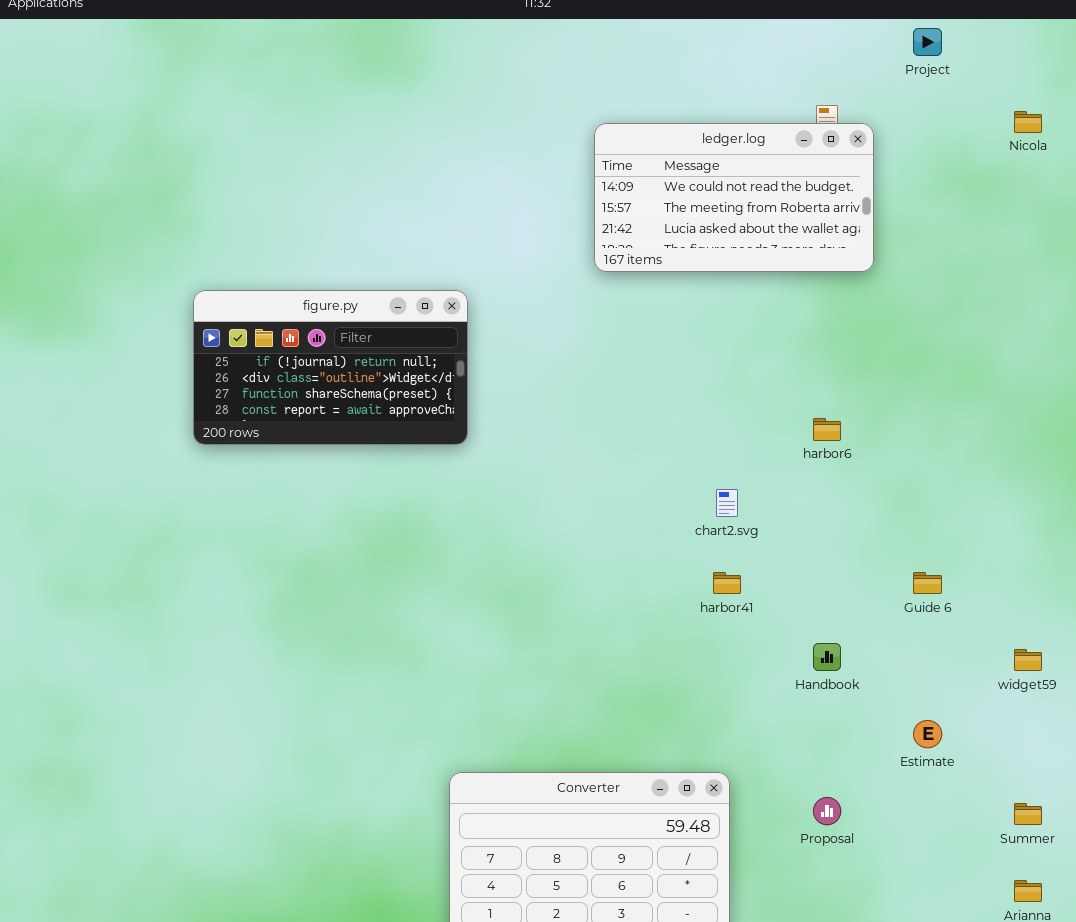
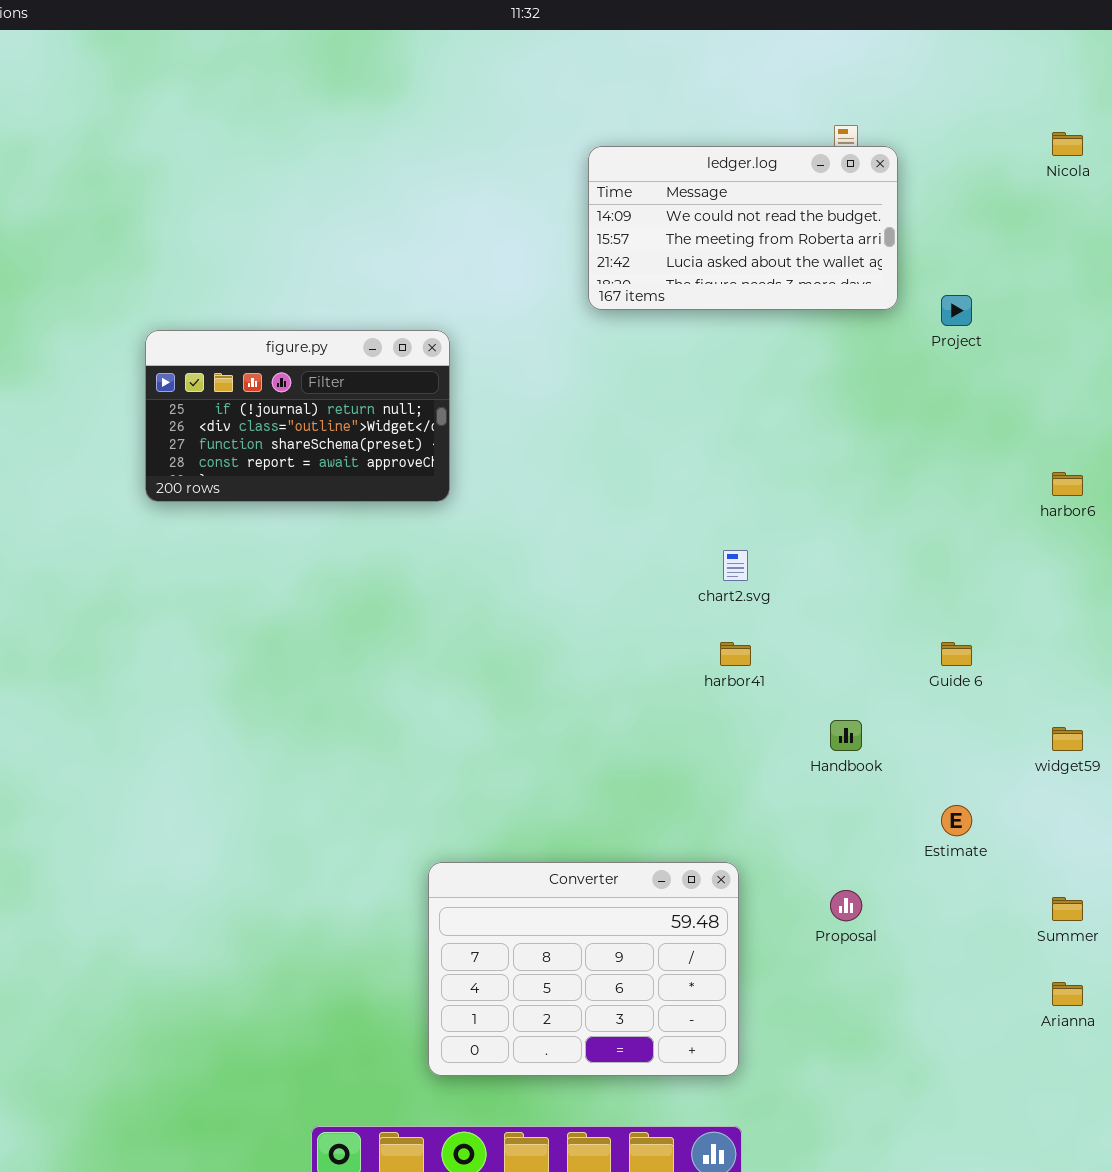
Project: [913,28,942,56] -> [941,295,972,326], moved
harbor6: [813,418,841,441] -> [1052,472,1083,496], moved

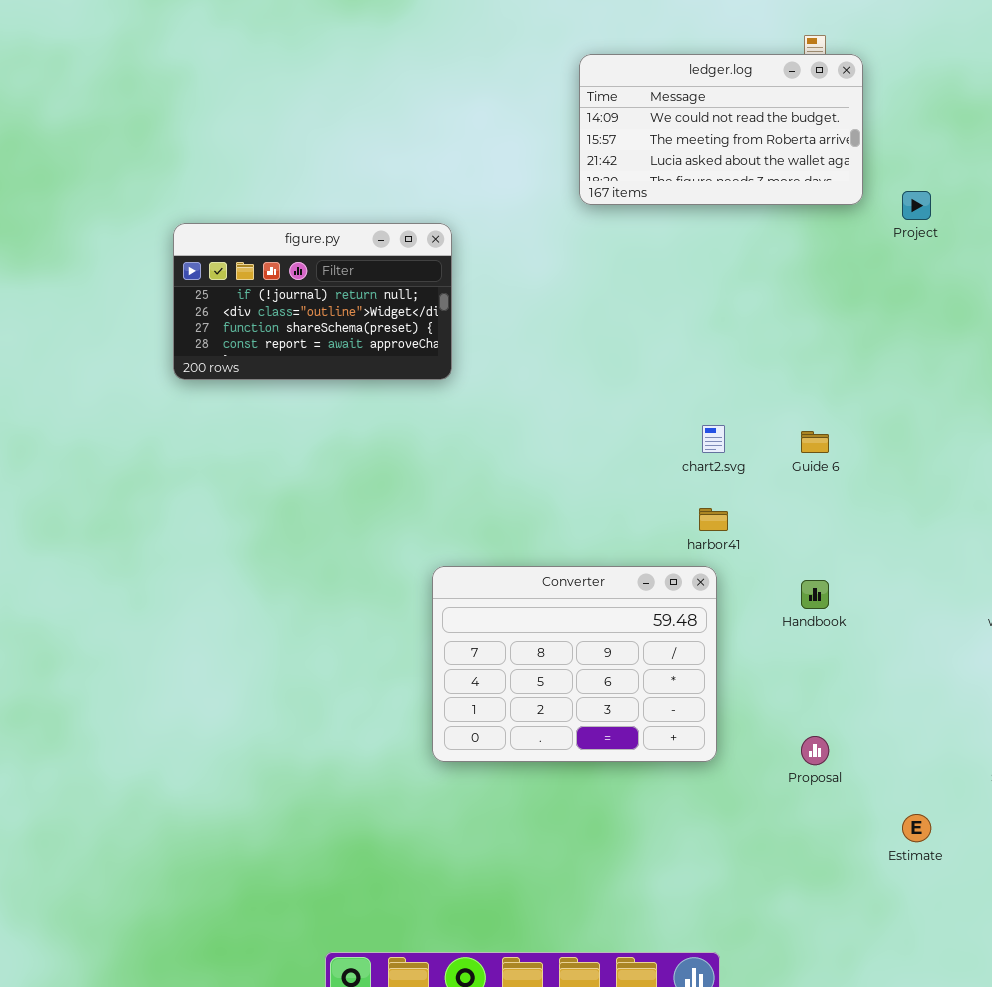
Guide 6: [941,642,972,666] -> [801,431,829,453], moved
Estimate: [941,805,972,836] -> [902,814,931,842], moved
Converter: [428,862,739,1076] -> [432,566,717,762], moved

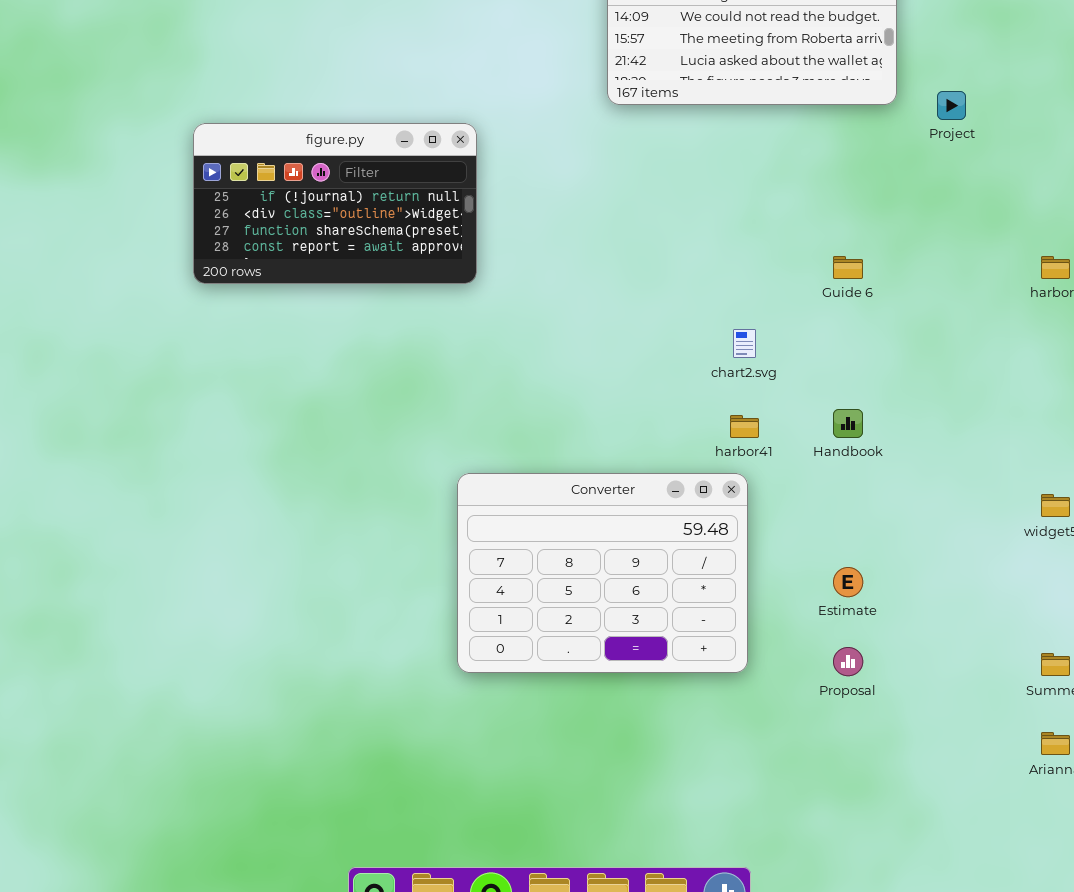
Guide 6: [801,431,829,453] -> [833,256,863,279], moved
Handbook: [801,580,829,609] -> [833,409,863,438], moved
Estimate: [902,814,931,842] -> [833,567,863,597], moved

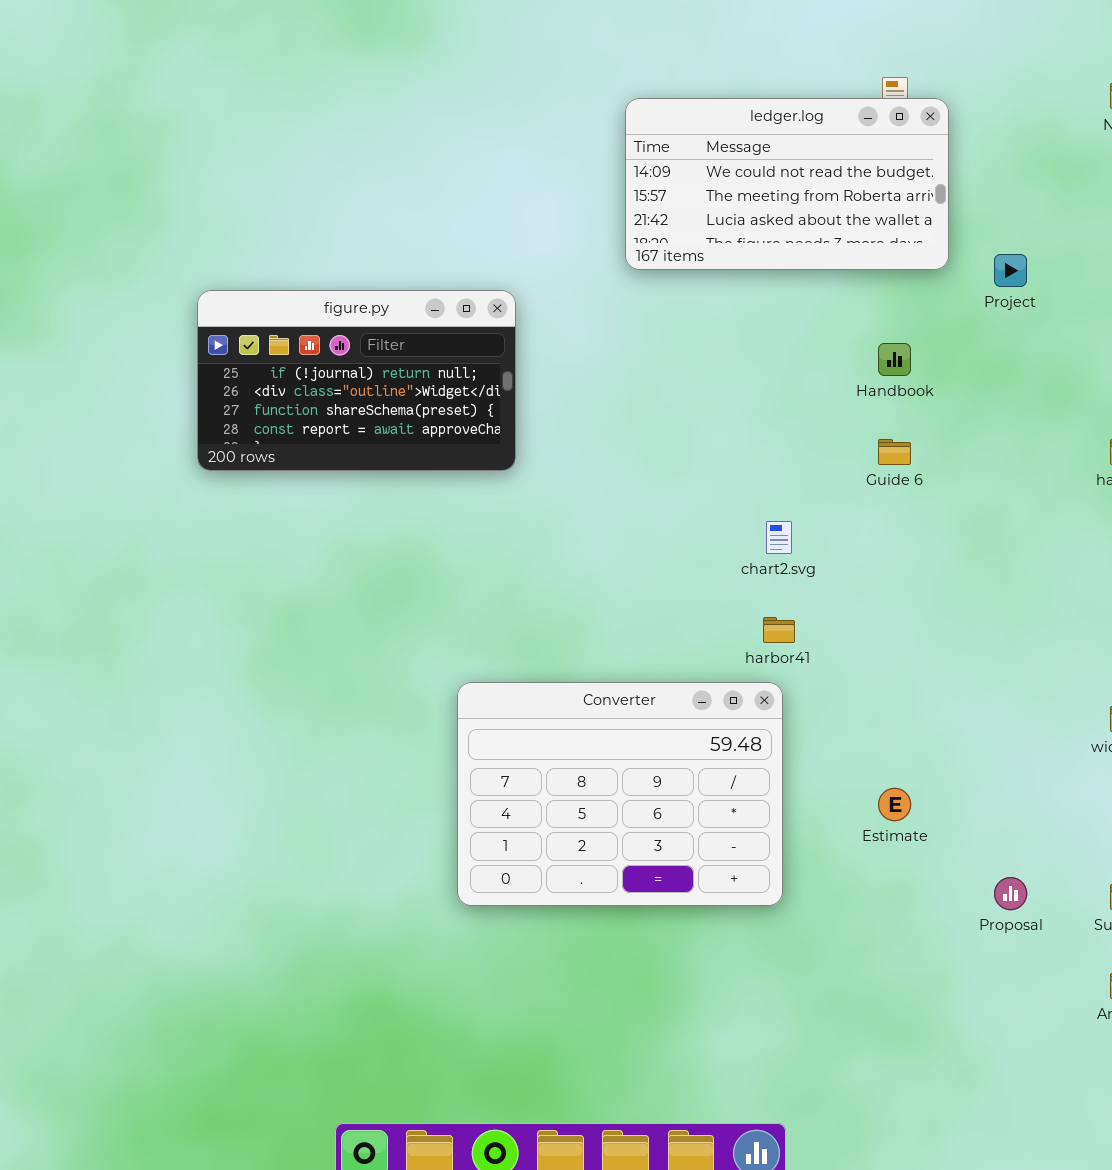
figure.py: [193,123,477,284] -> [197,290,516,471], moved
Handbook: [833,409,863,438] -> [878,343,911,376], moved
Proposal: [833,647,863,676] -> [994,877,1027,910], moved

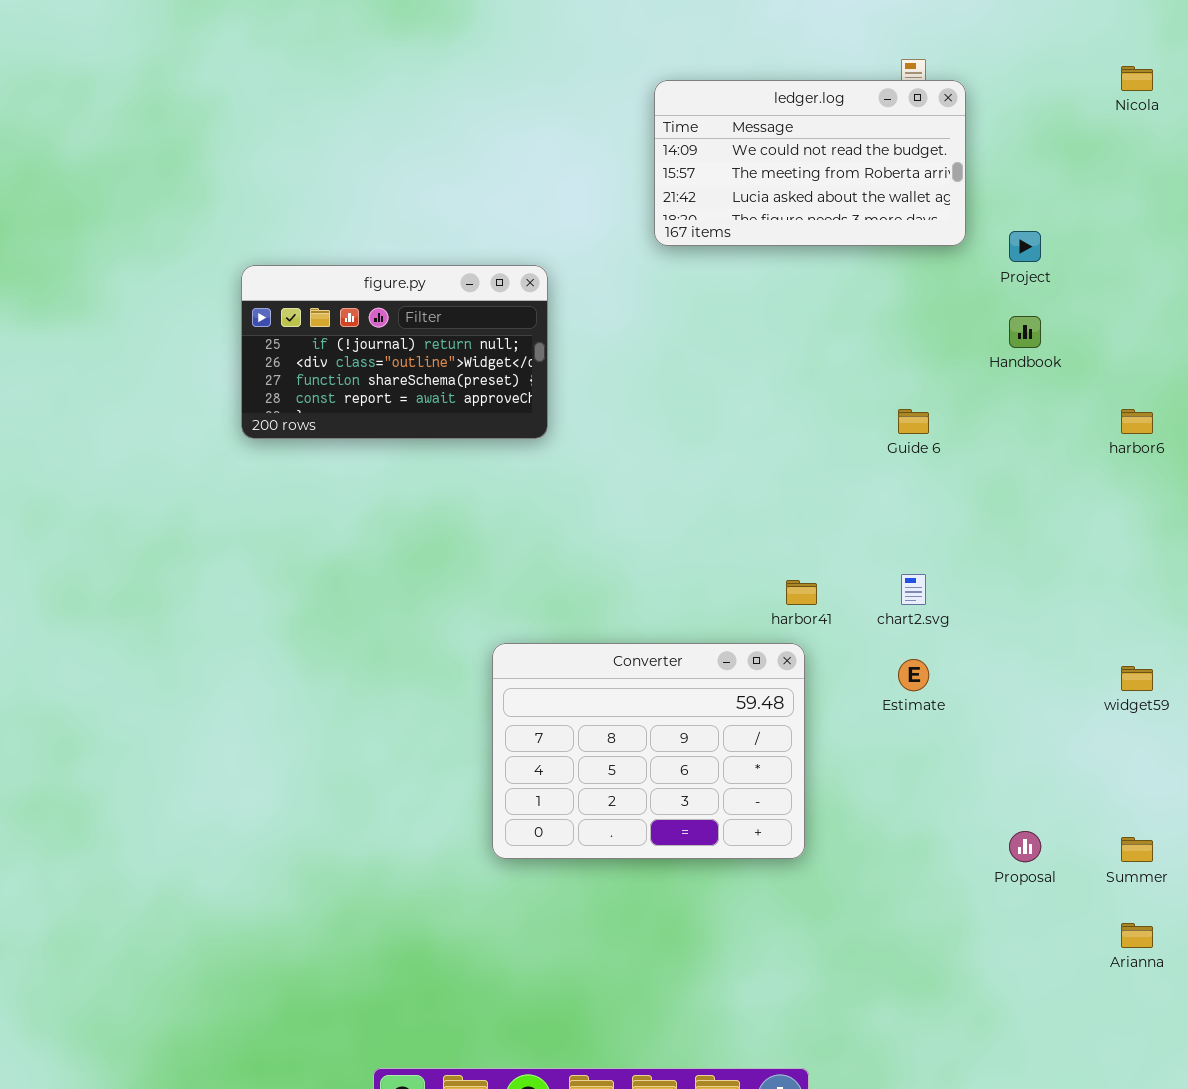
Handbook: [878,343,911,376] -> [1009,316,1041,348], moved
chart2.svg: [766,521,792,554] -> [901,574,926,605], moved
Estimate: [878,788,911,821] -> [898,659,929,691], moved

